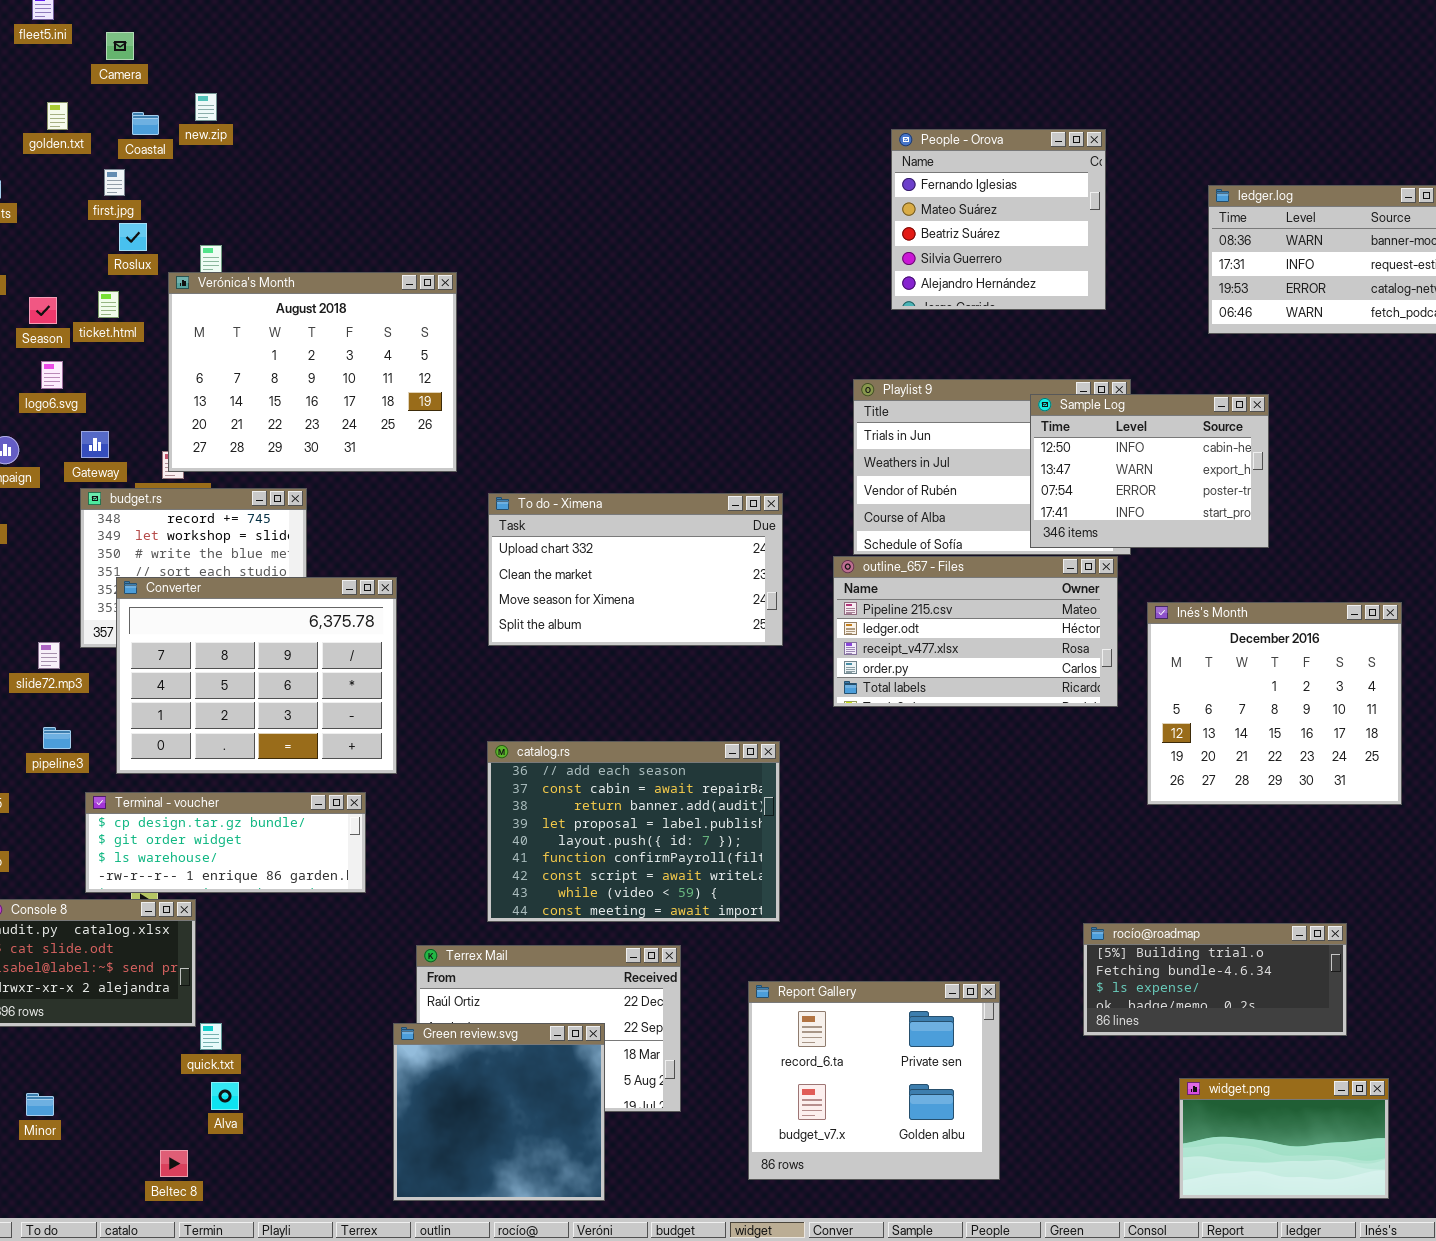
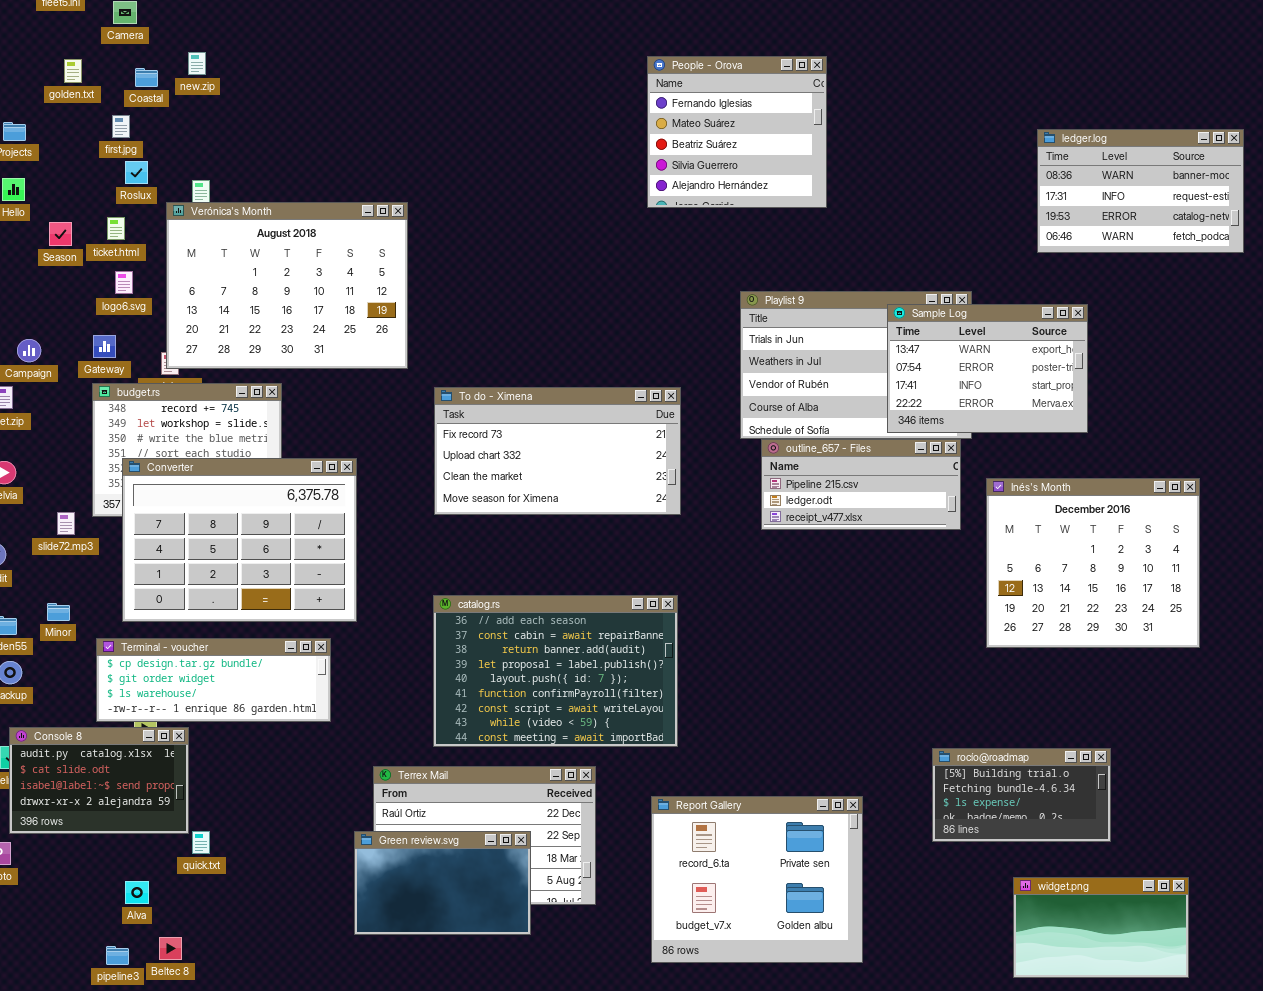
People - Orova: [891,129,1106,310] -> [647,56,827,208], moved
logo6.svg: [41,361,63,389] -> [115,271,133,294], moved
Sample Log: [1030,394,1269,548] -> [887,304,1088,433], scrolled down 1 row
To do - Ximena: [488,493,783,646] -> [434,387,681,515], scrolled up 1 row
outline_657 - Files: [833,556,1118,707] -> [761,439,961,530], resized
pipeline3: [43,727,71,749] -> [106,946,129,965], moved
rocío@roadmap: [1083,923,1347,1036] -> [932,748,1111,842], resized
Green review.svg: [393,1023,605,1201] -> [354,831,531,935], resized
Alva: [211,1082,239,1110] -> [125,881,149,904], moved
Minor: [26,1093,54,1116] -> [47,603,70,621], moved

